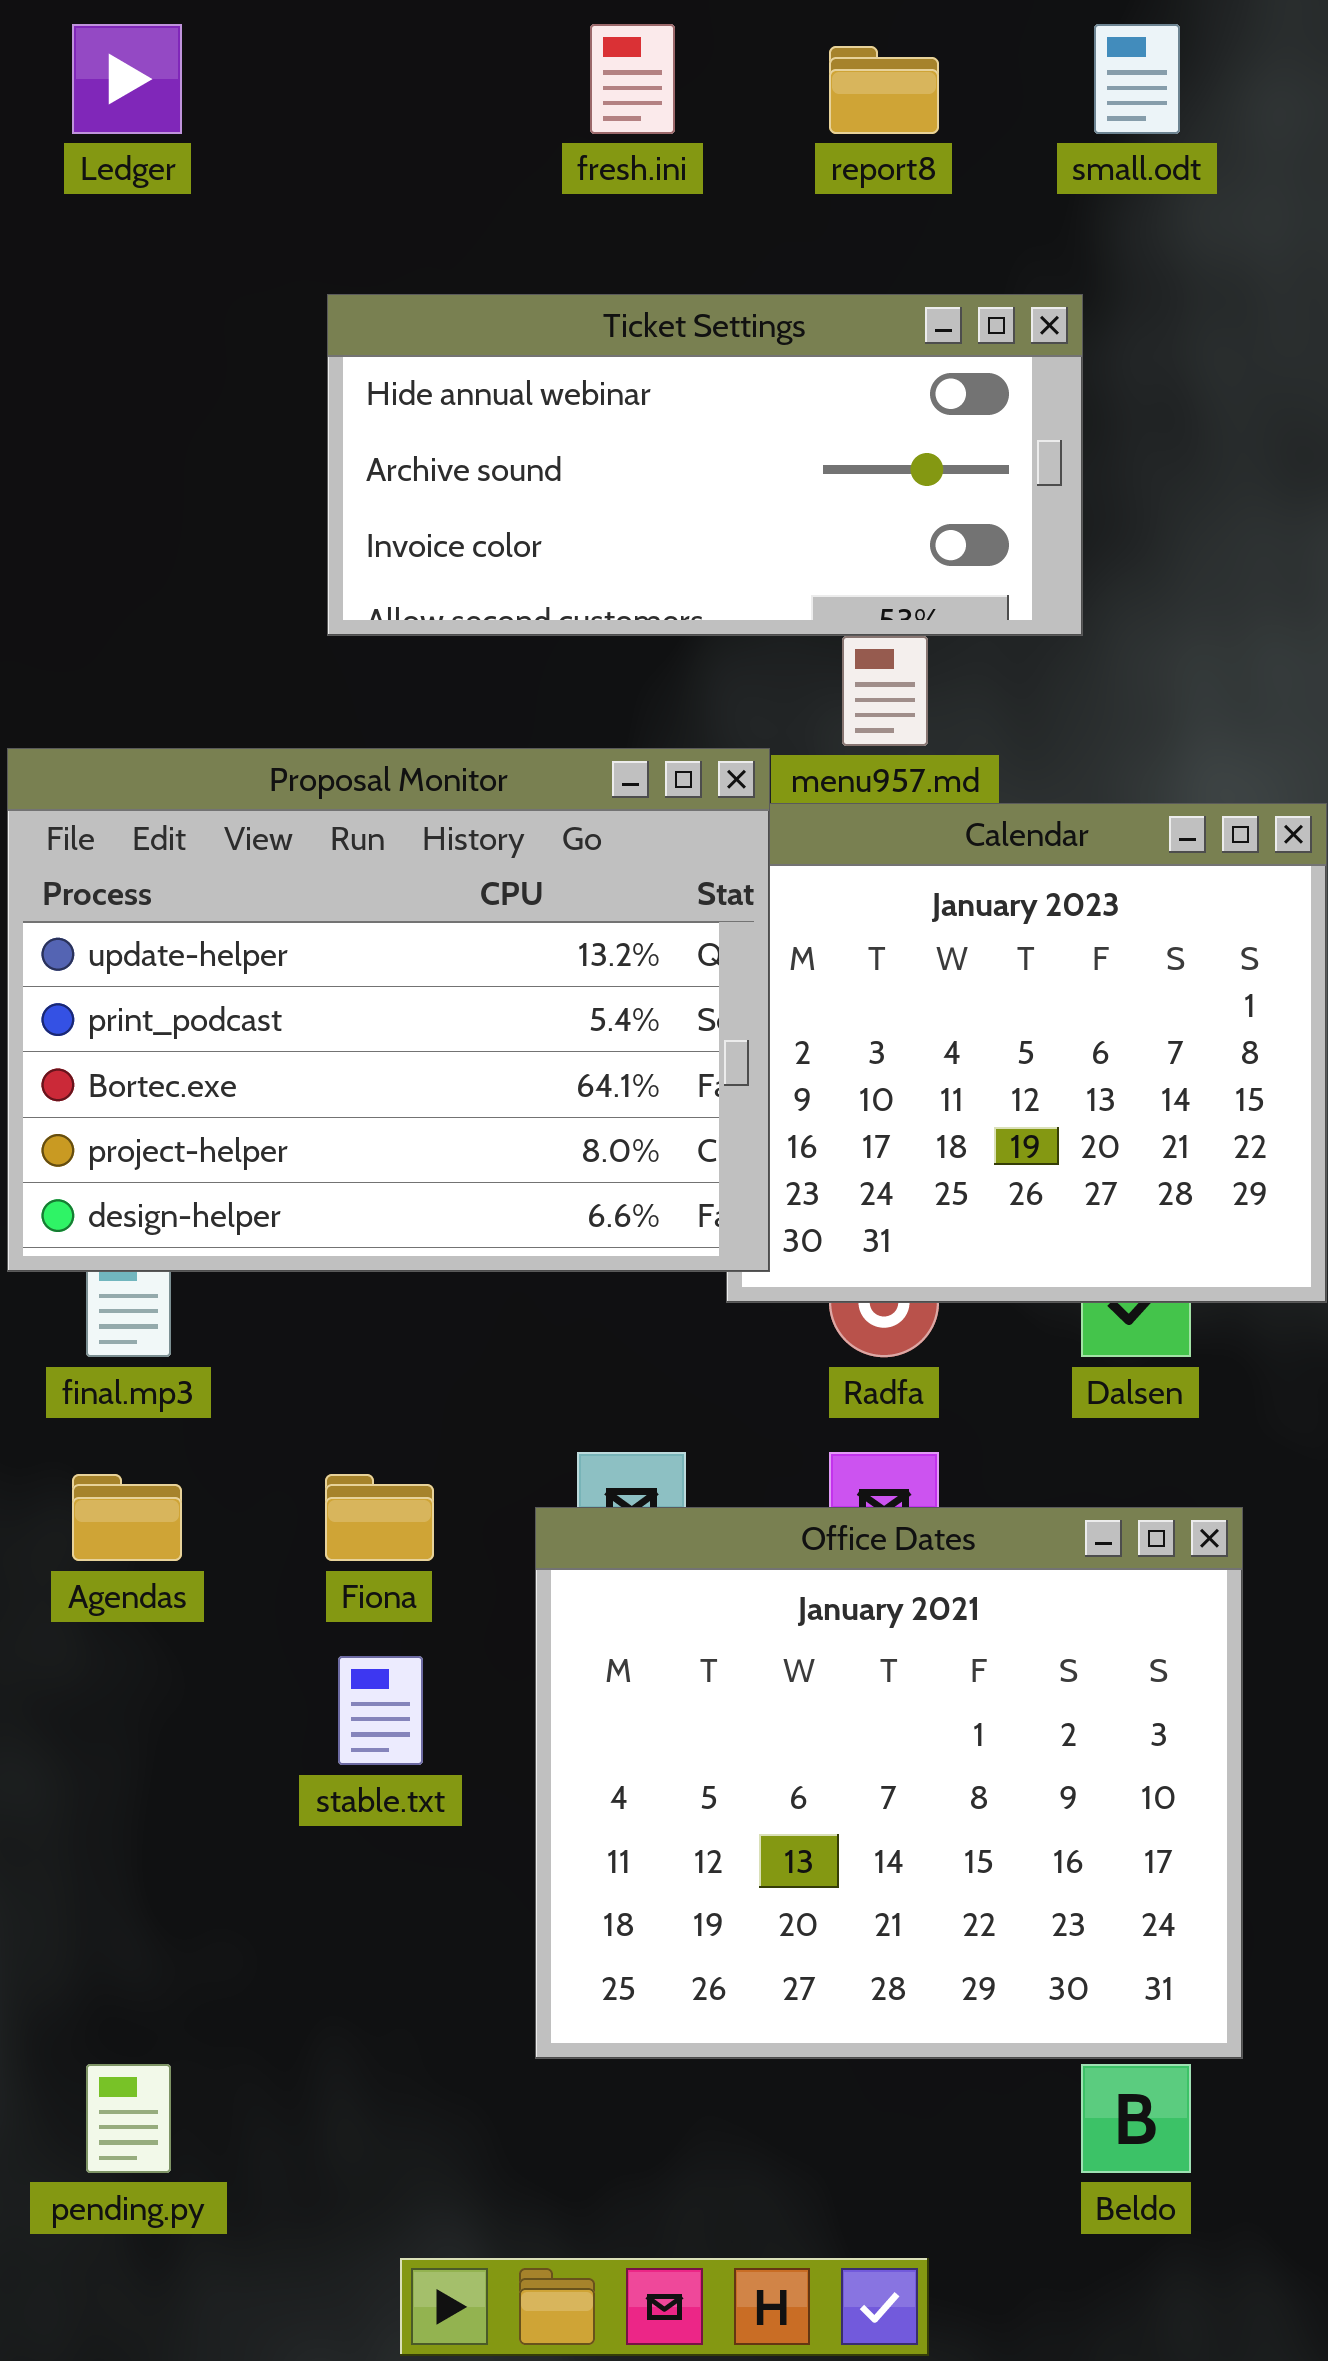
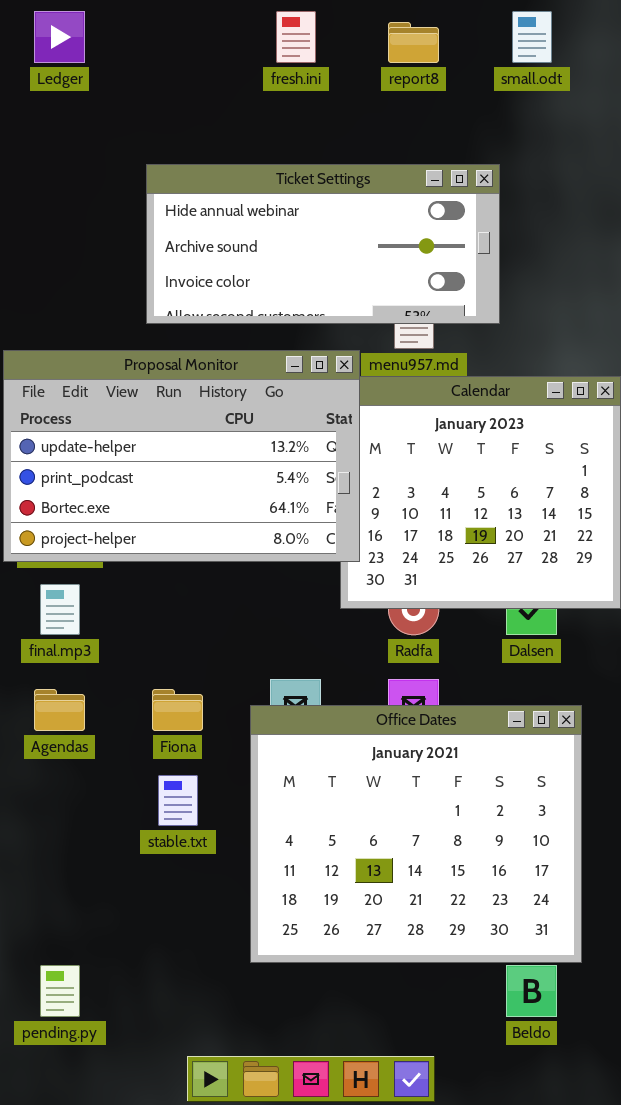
Ticket Settings: [327,294,1083,636] -> [146,164,500,324], moved
Proposal Monitor: [7,748,770,1272] -> [3,350,360,562], resized

